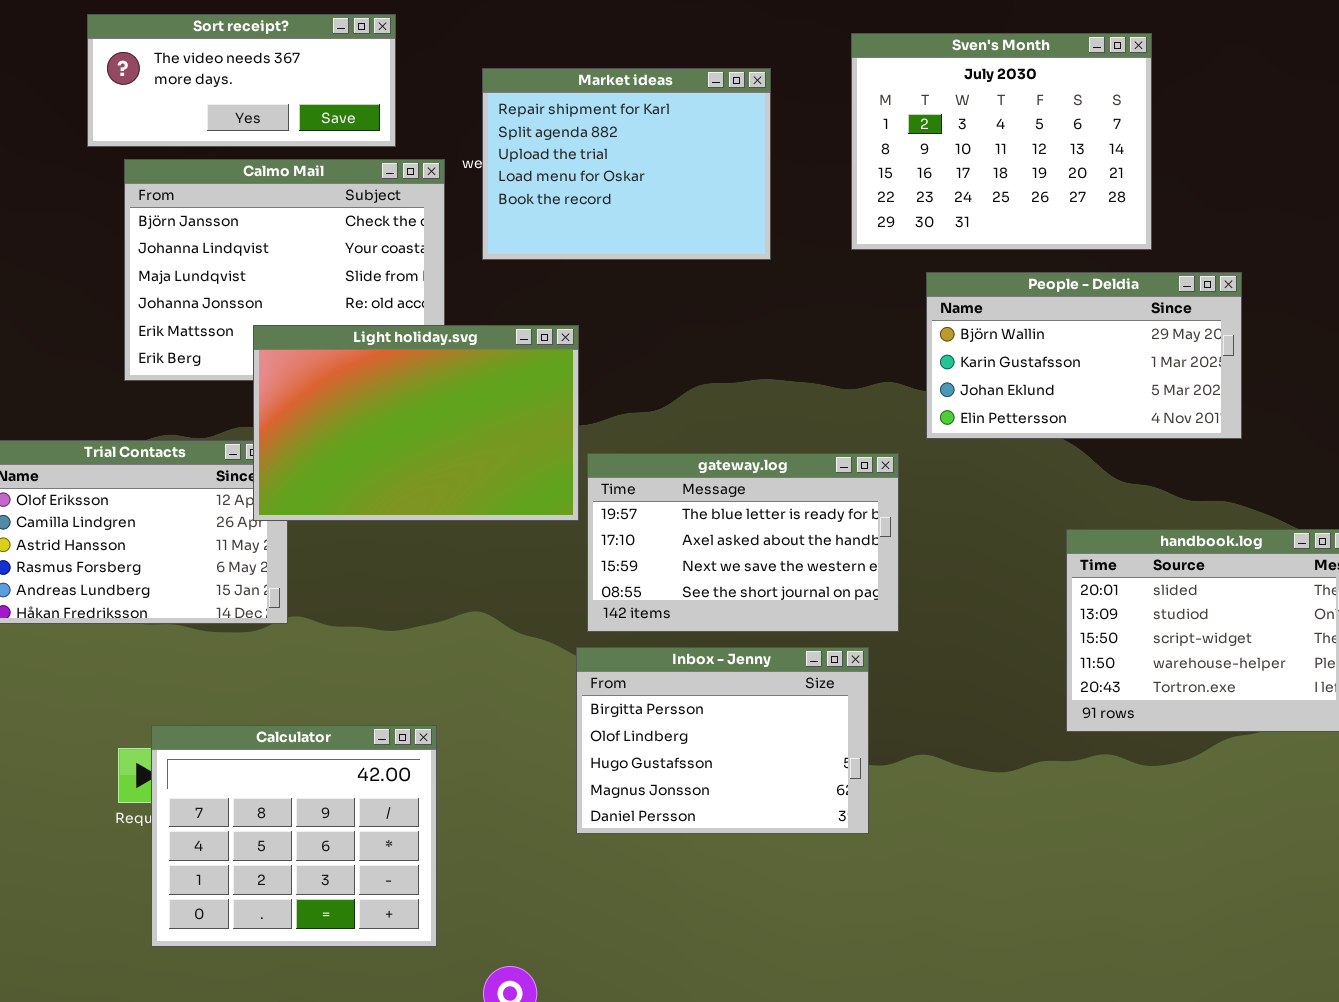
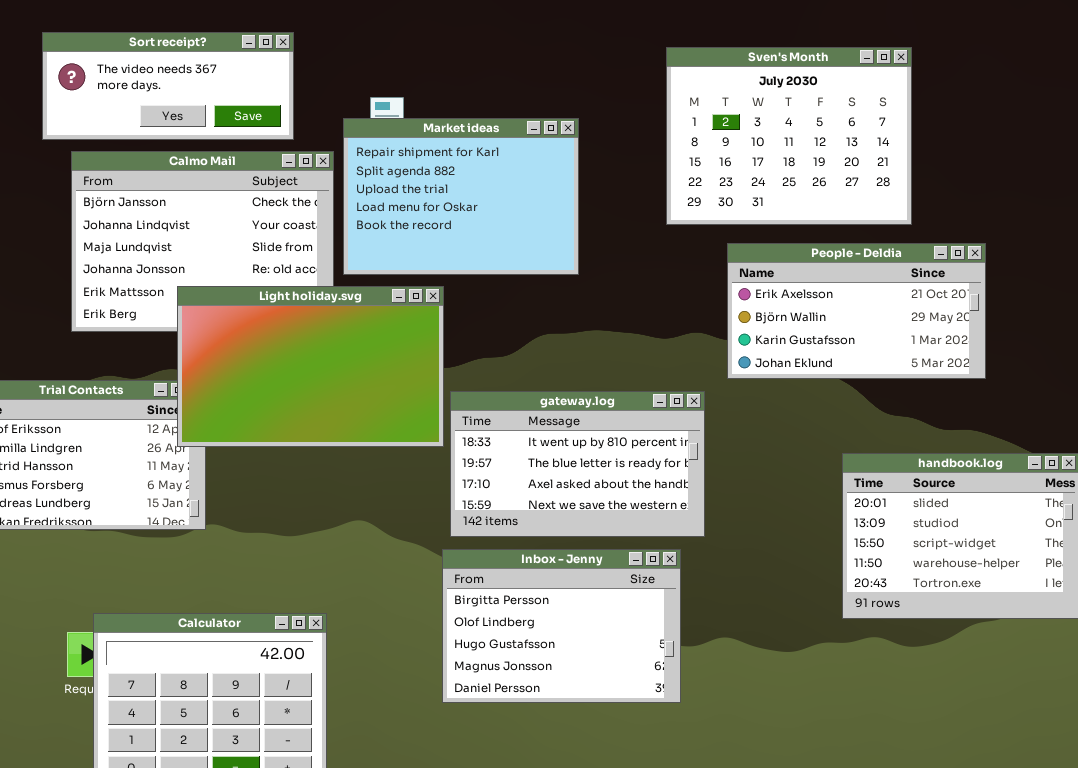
Market ideas: [482,68,771,260] -> [343,118,579,275], moved
People - Deldia: [926,272,1242,439] -> [727,243,986,379], scrolled up 1 row
gateway.log: [587,453,899,632] -> [450,391,705,537], scrolled up 1 row

